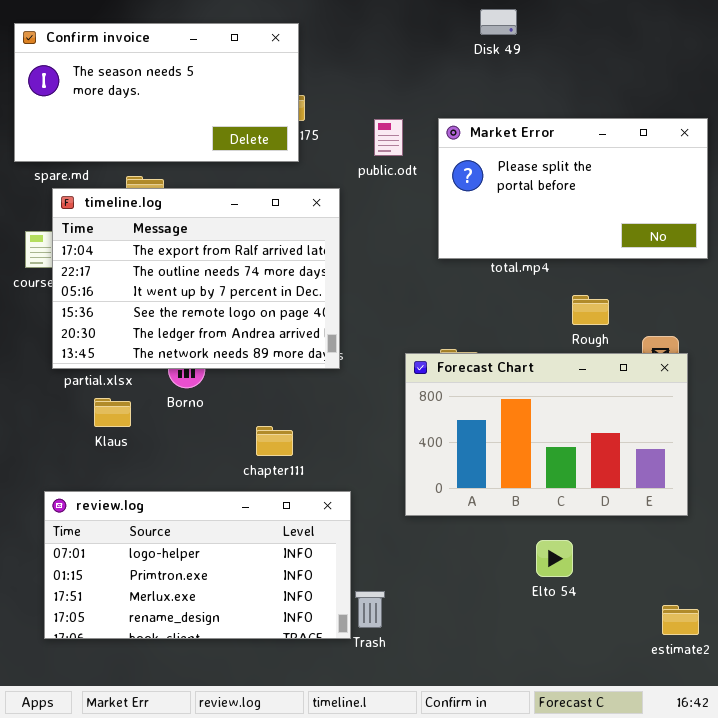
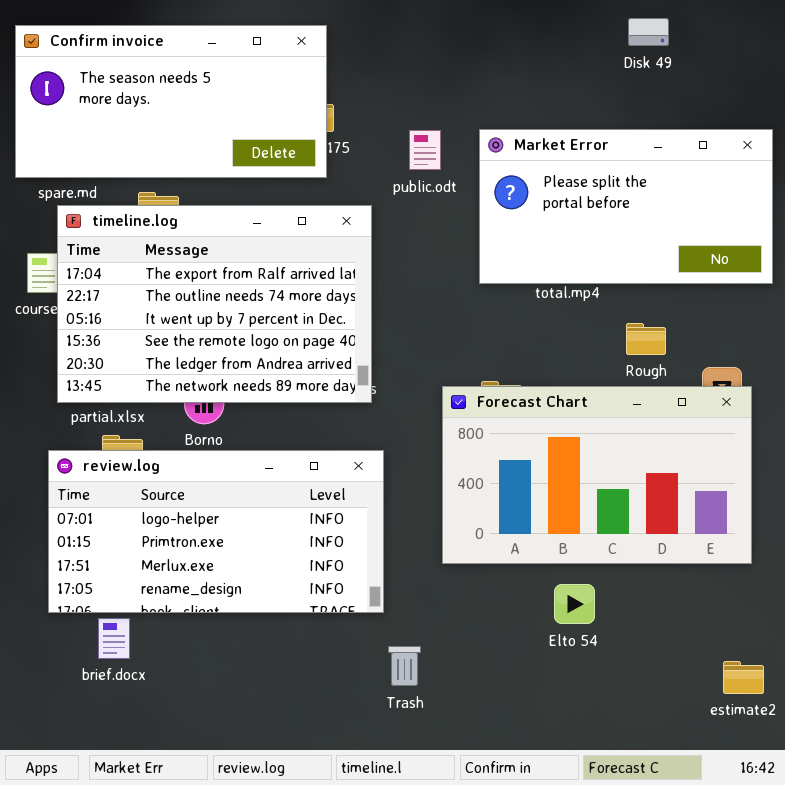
Disk 49: [480,9,517,35] -> [628,18,669,46], moved
review.log: [44,491,351,639] -> [48,450,384,613], moved
Elto 54: [536,540,573,577] -> [554,584,595,624], moved

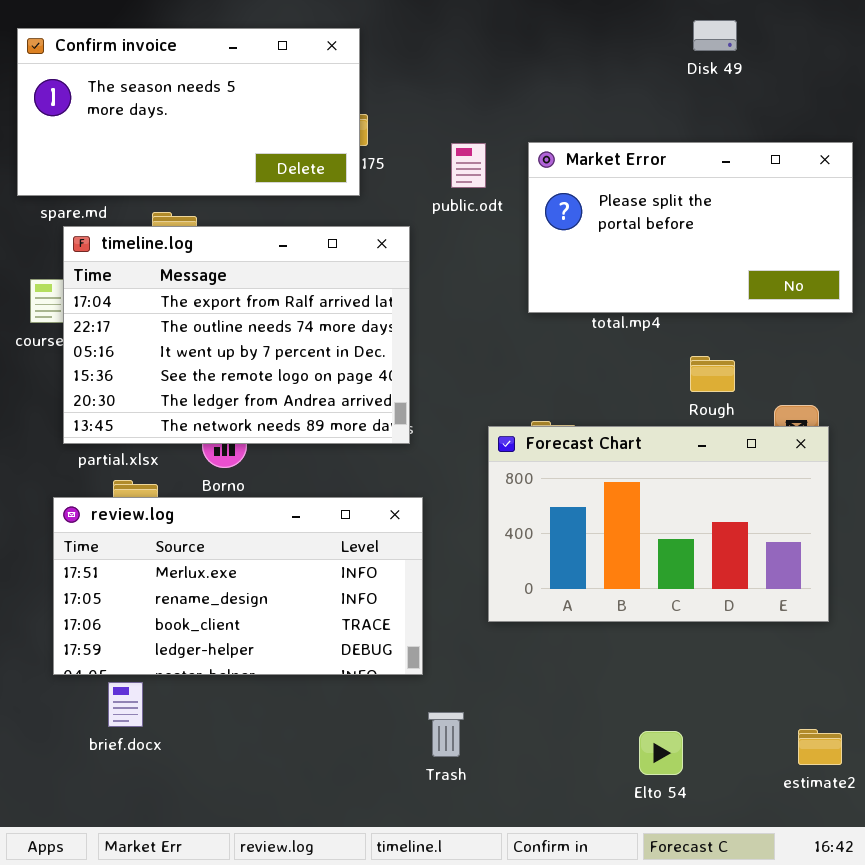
review.log: [48,450,384,613] -> [53,497,423,675], scrolled down 2 rows
Elto 54: [554,584,595,624] -> [639,731,683,775], moved

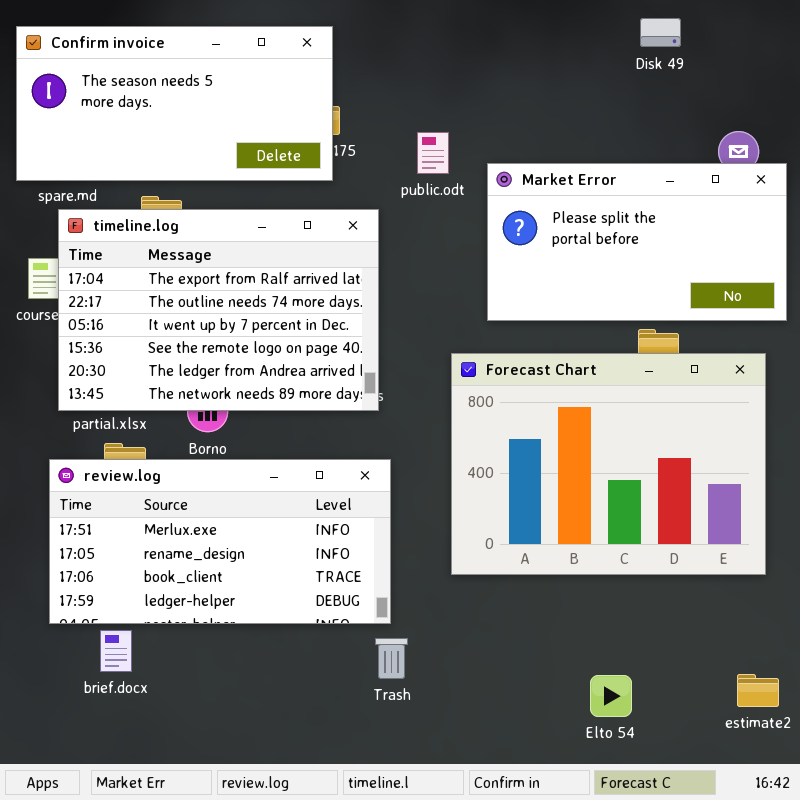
Market Error: [528,142,853,313] -> [487,163,787,321], moved
Forecast Chart: [488,426,829,622] -> [451,353,766,575], resized
Trash: [428,712,464,757] -> [375,638,408,679], moved

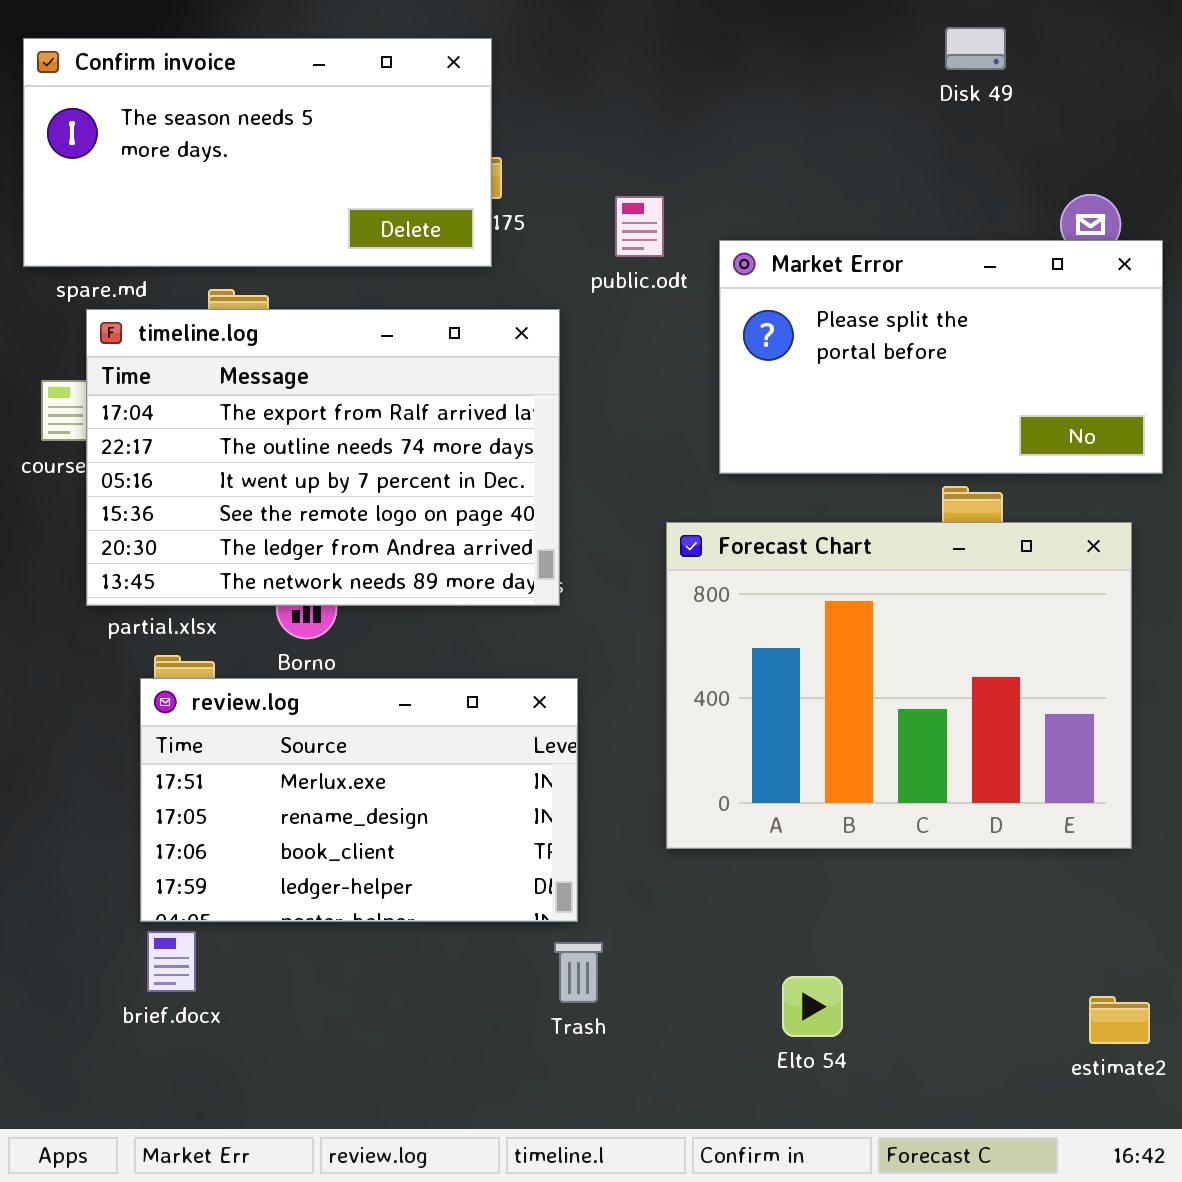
review.log: [49,459,391,624] -> [140,678,578,922], resized
Elto 54: [590,675,632,717] -> [782,976,843,1037], moved

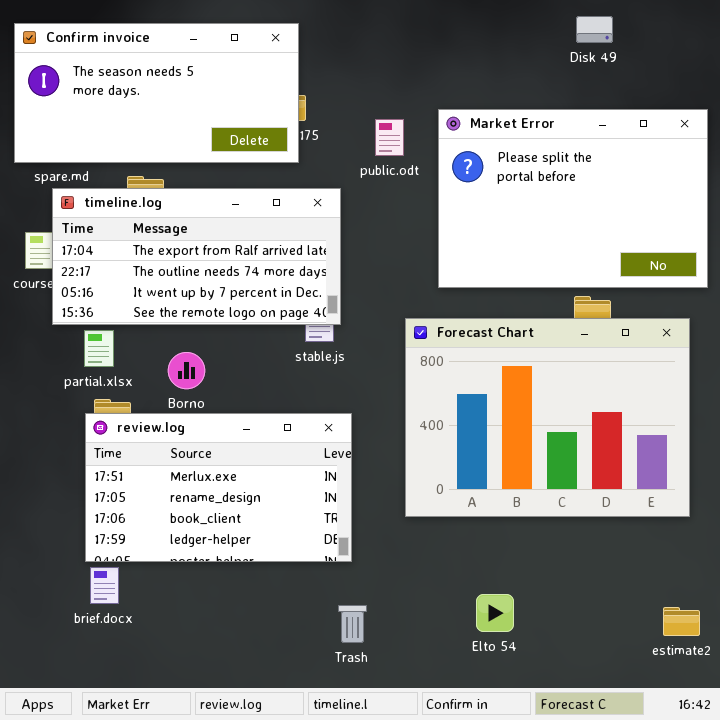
Market Error: [719,240,1163,474] -> [438,109,708,288], resized
timeline.log: [86,309,560,606] -> [52,188,341,325], resized
Trash: [554,942,603,1003] -> [338,605,367,643], moved

